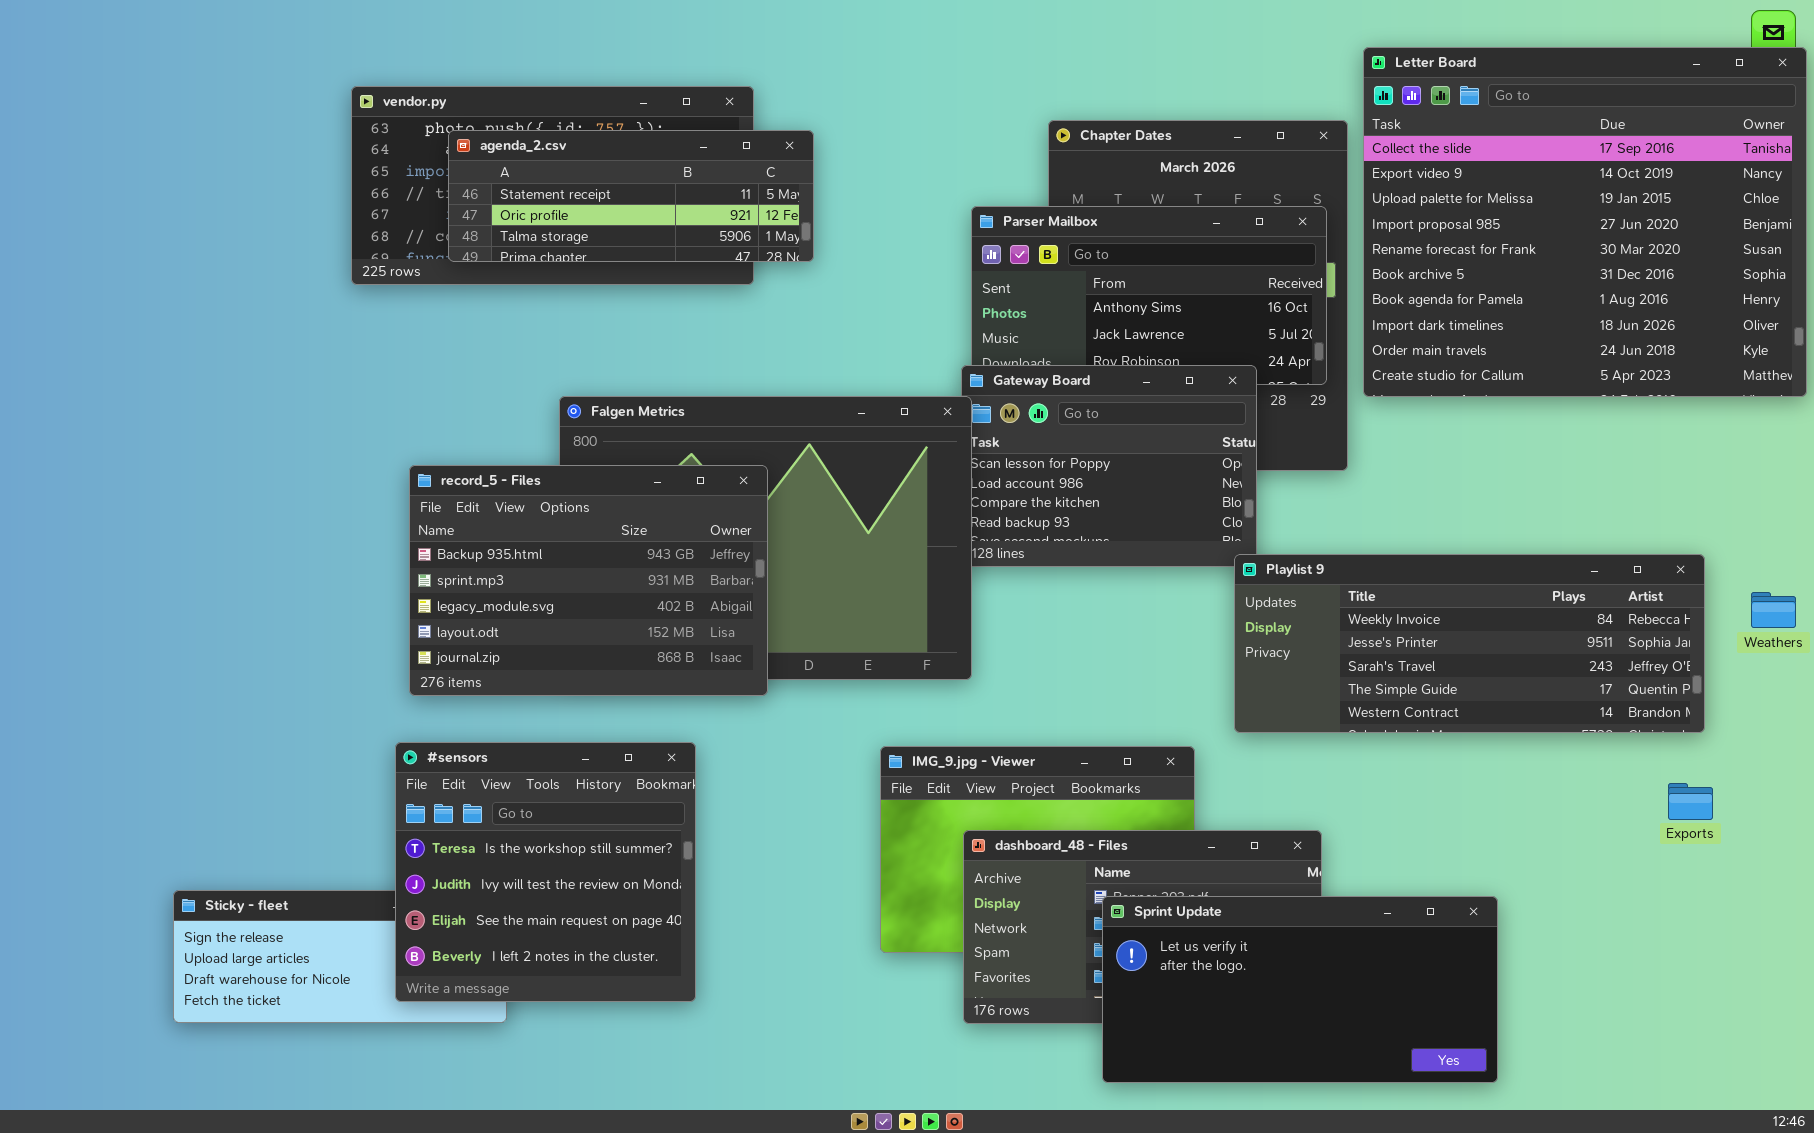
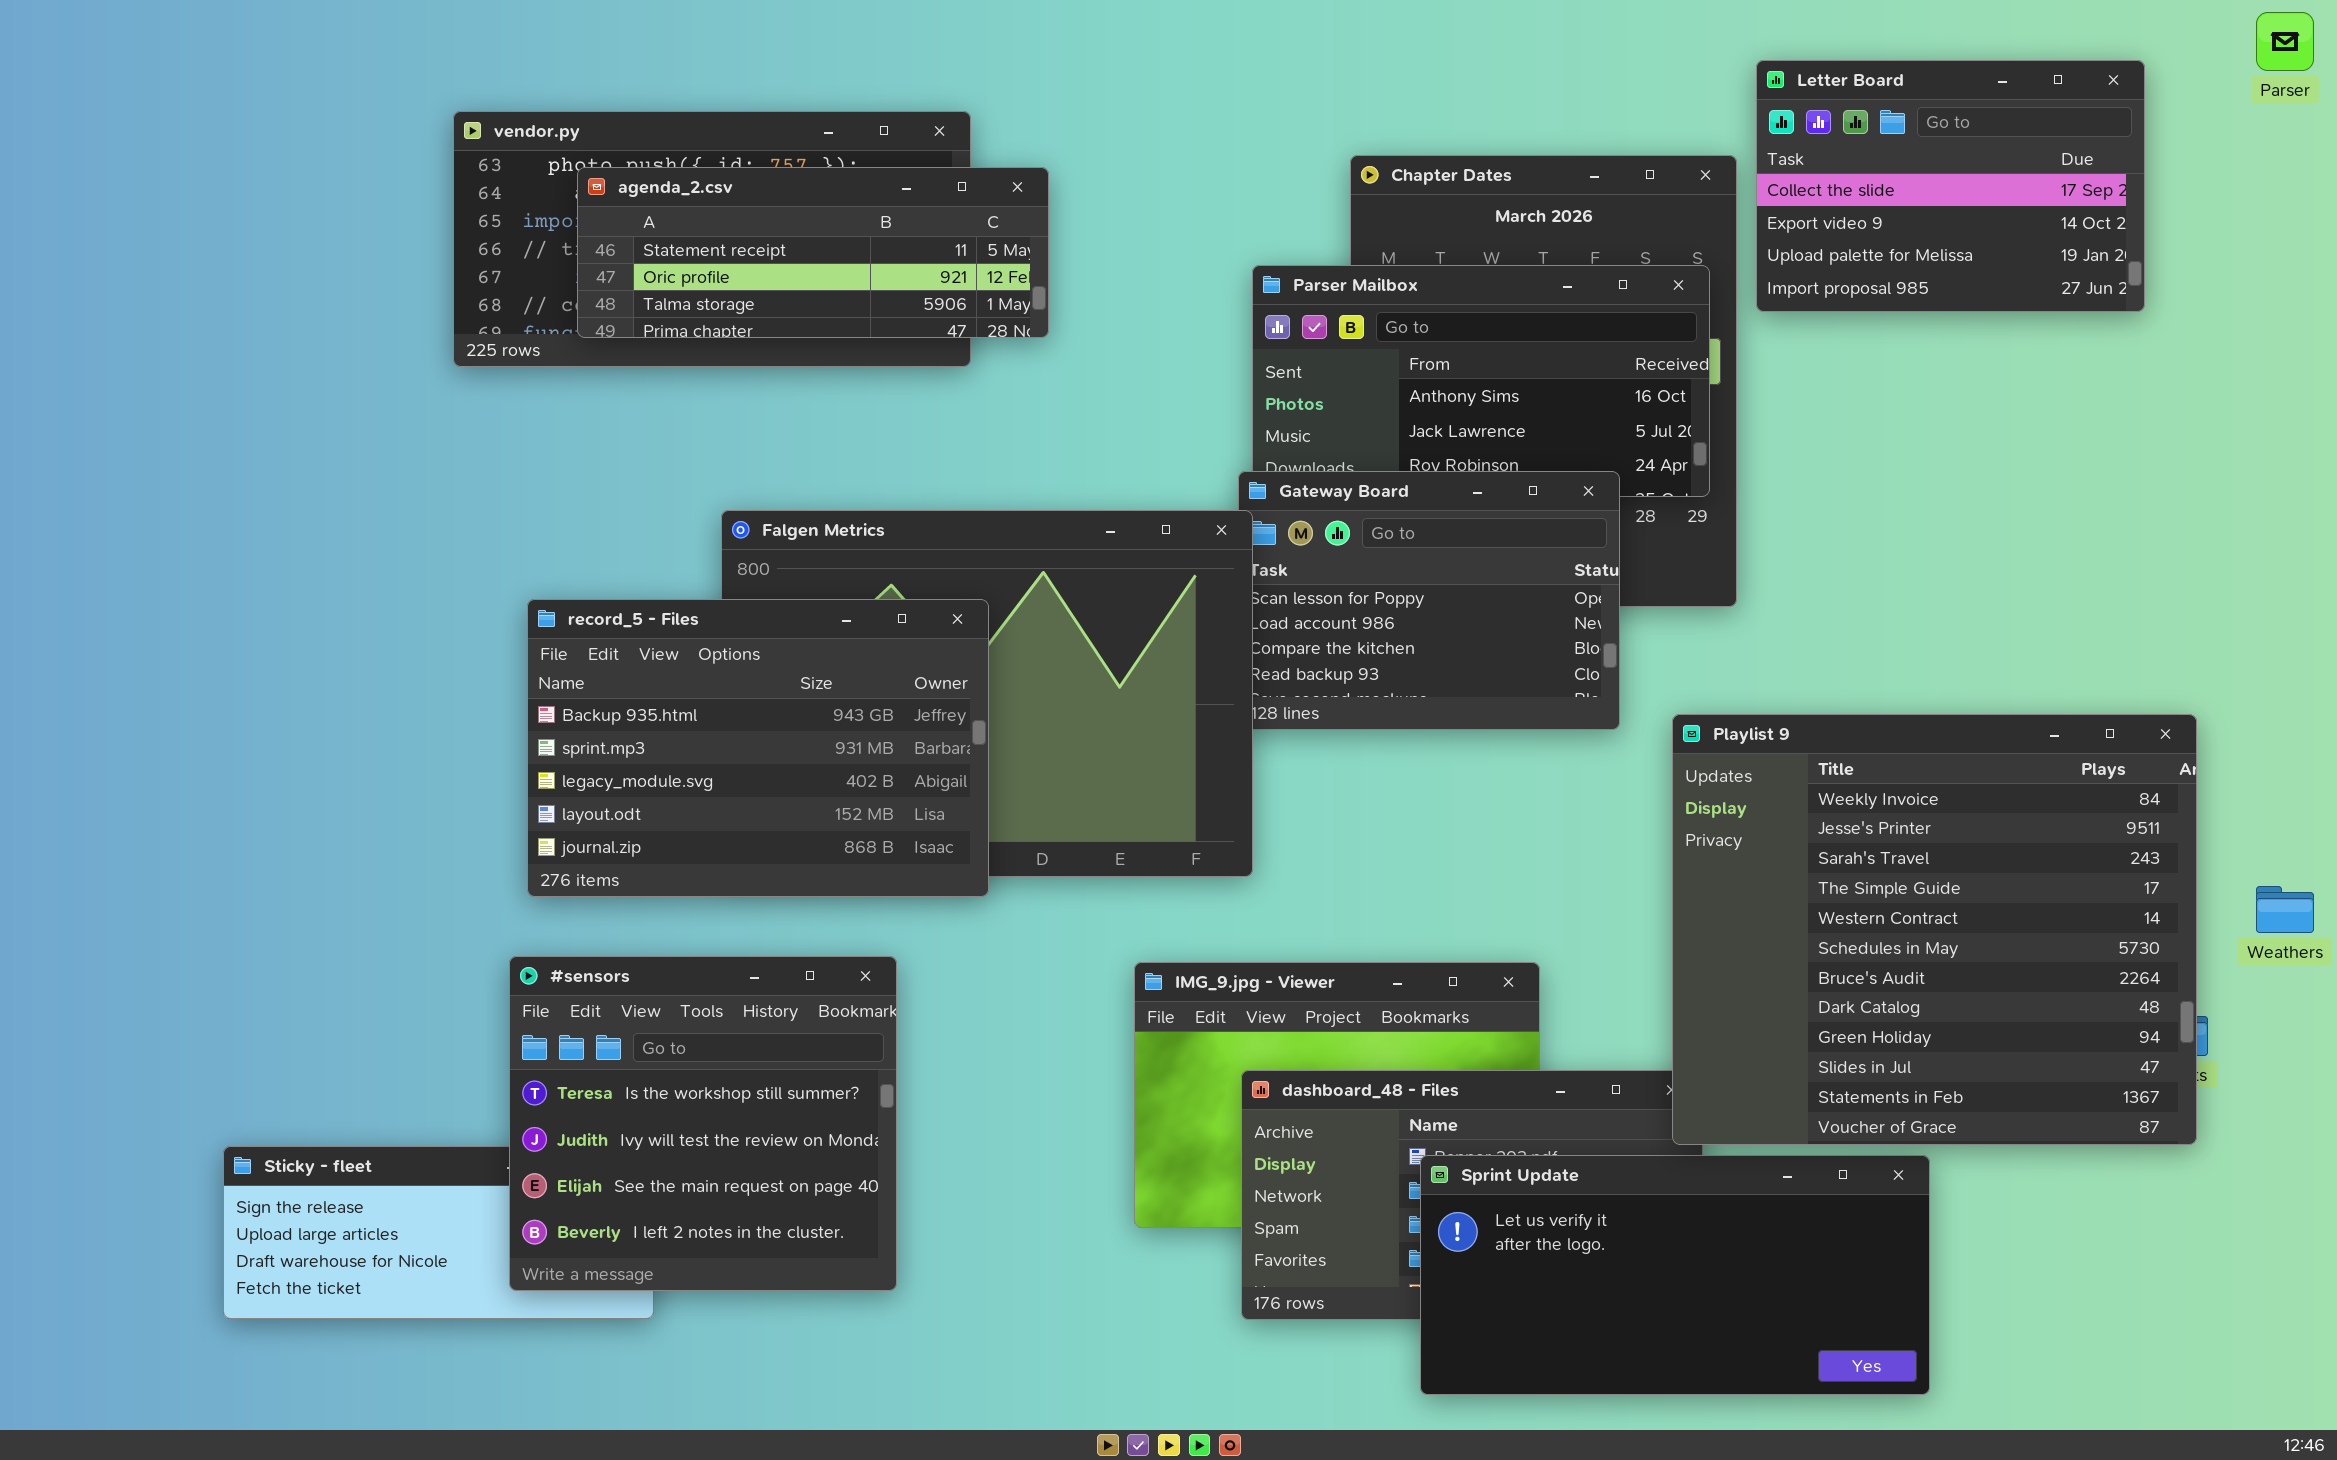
Letter Board: [1363,47,1807,397] -> [1756,60,2145,312], resized
Playlist 9: [1234,554,1705,733] -> [1672,714,2197,1145], resized
Weathers: [1751,592,1796,628] -> [2256,886,2314,933], moved

